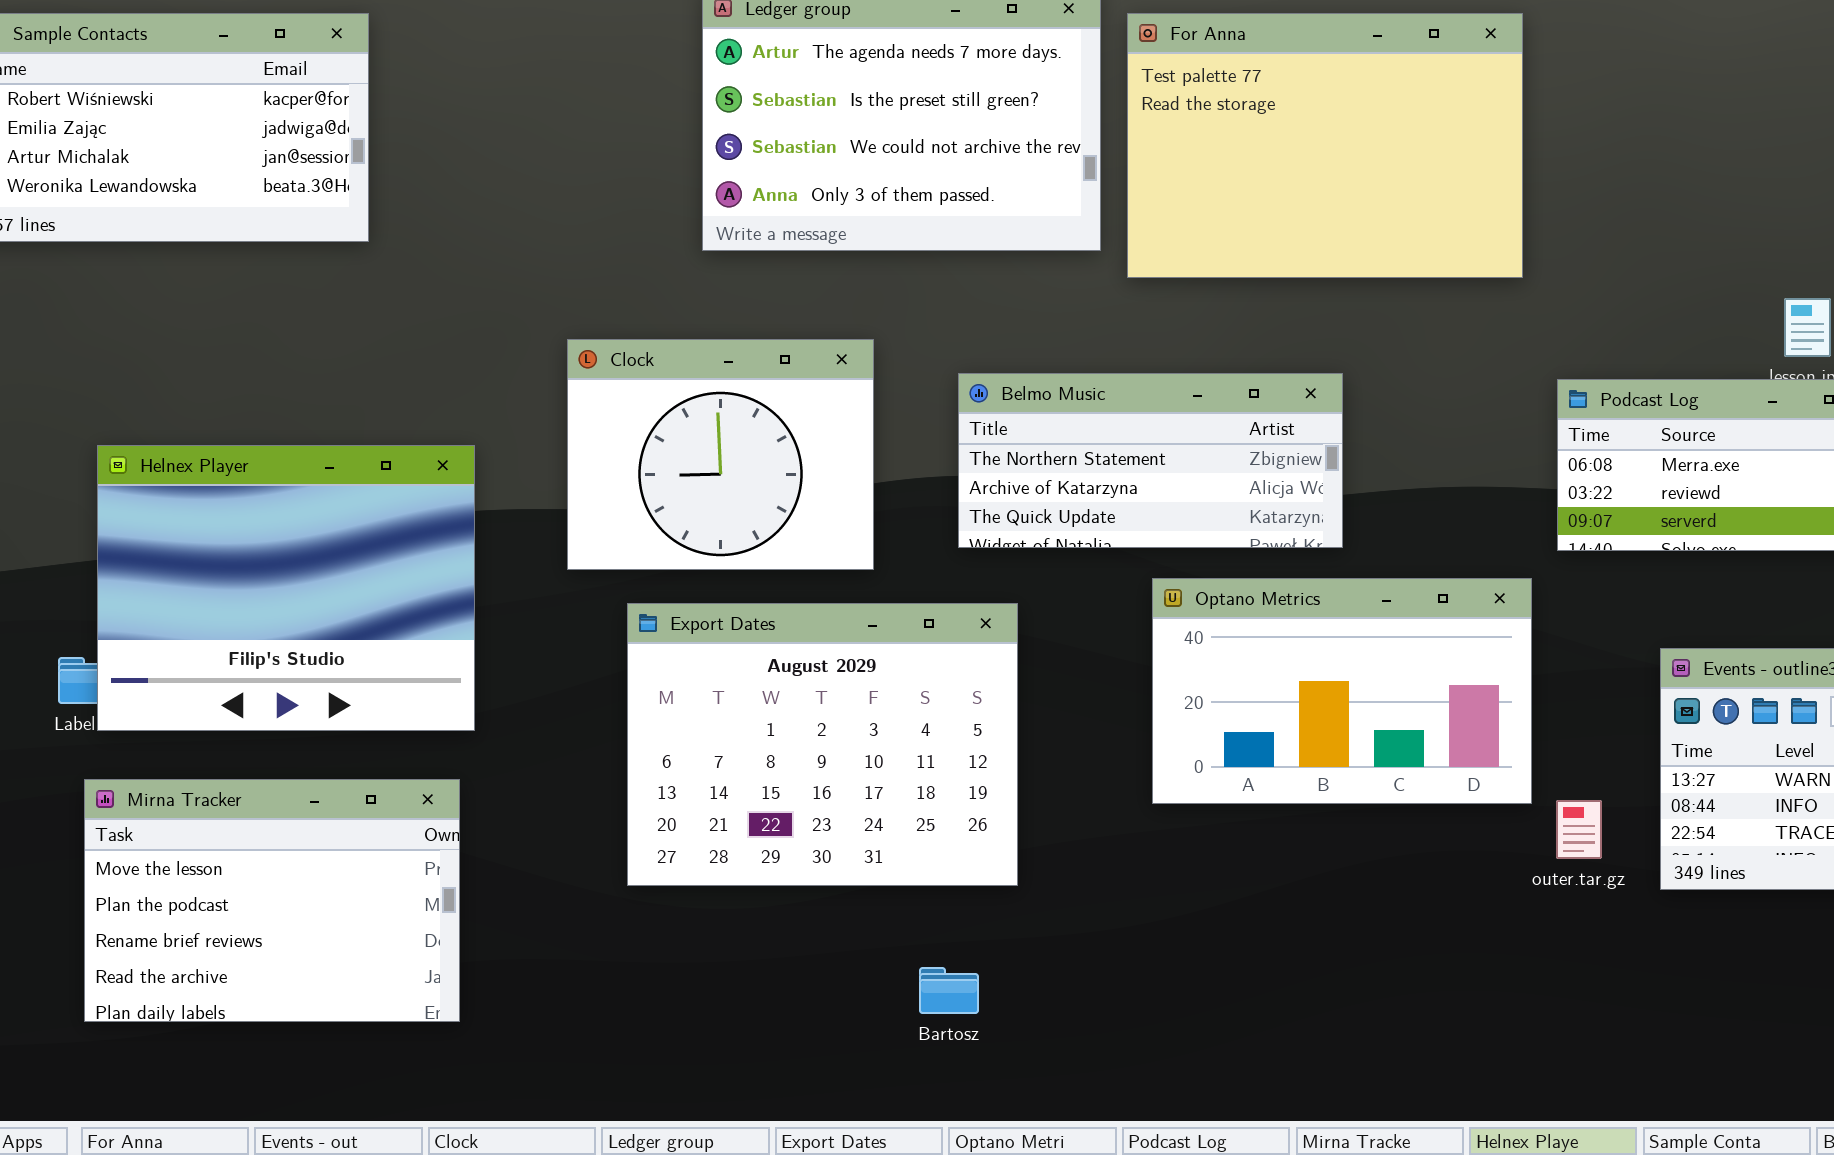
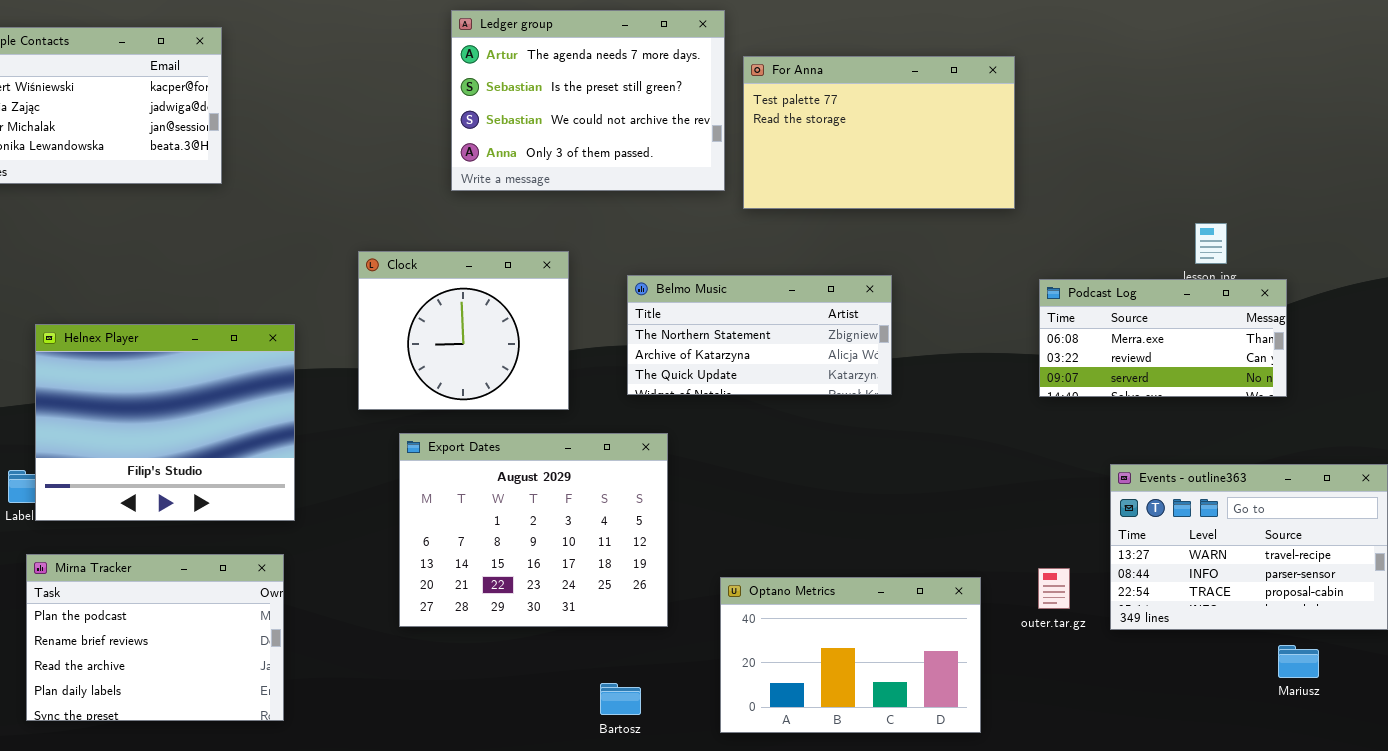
For Anna: [1127,13,1523,278] -> [743,56,1015,209], resized
Optano Metrics: [1152,578,1532,804] -> [720,577,981,733], moved
Mirna Tracker: [84,779,460,1022] -> [26,554,284,721], scrolled down 1 row

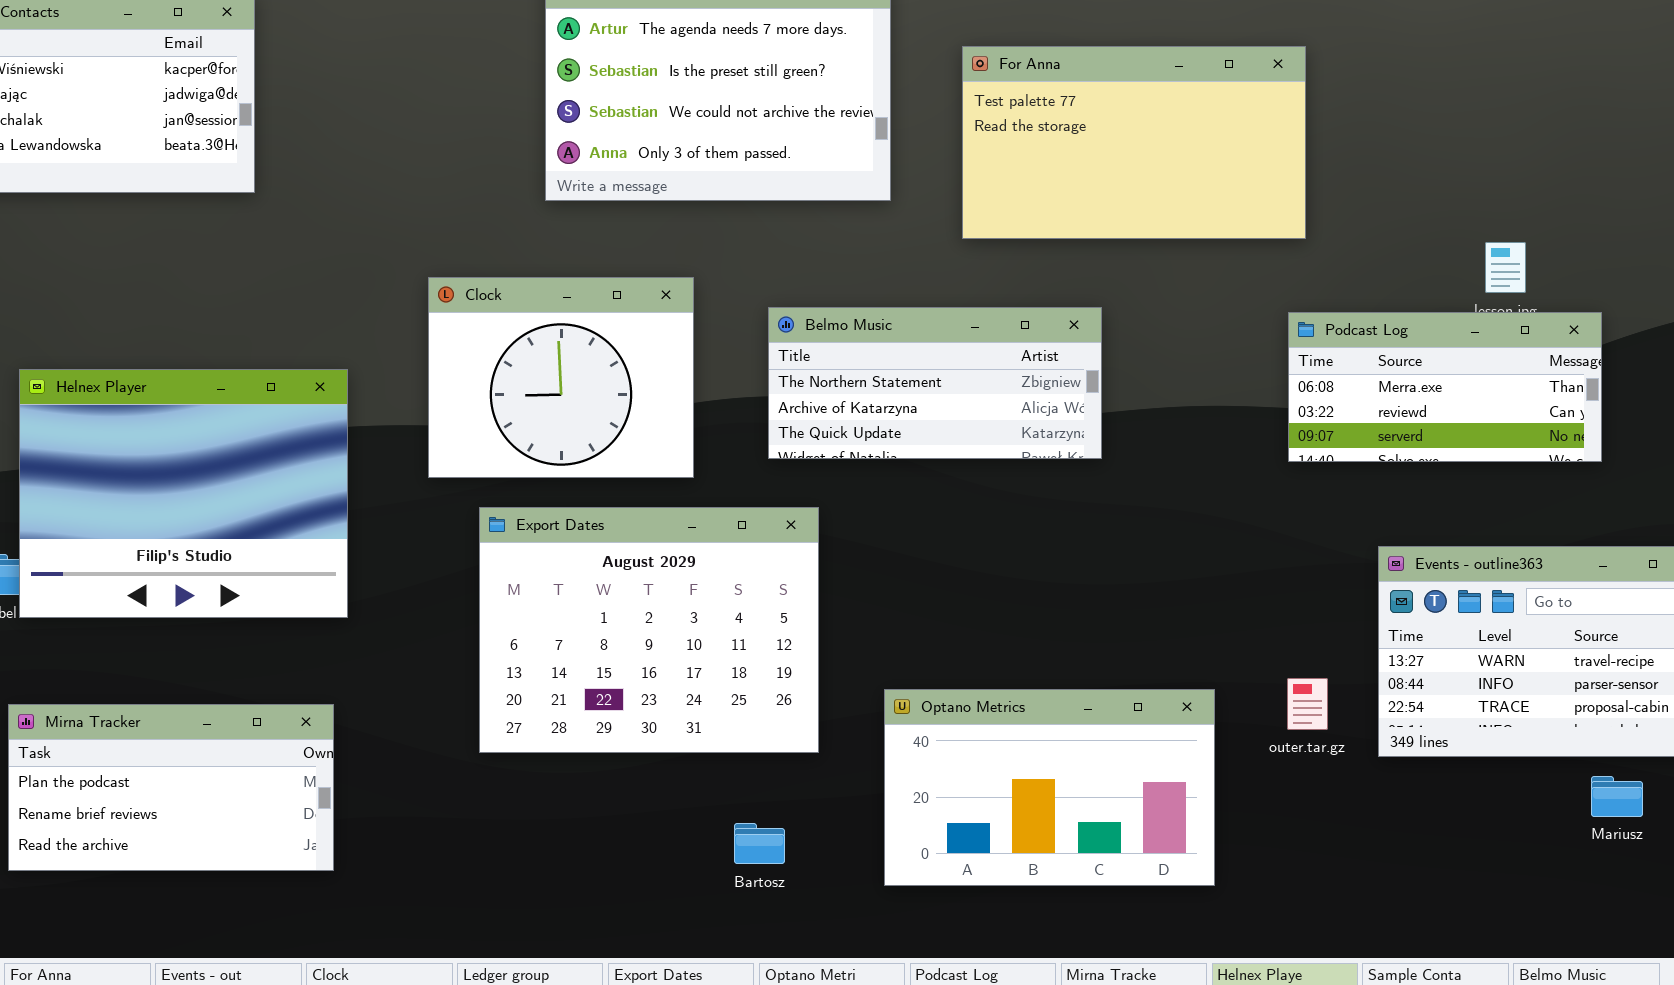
For Anna: [743,56,1015,209] -> [962,46,1306,239], moved
Mirna Tracker: [26,554,284,721] -> [8,704,334,871], resized

